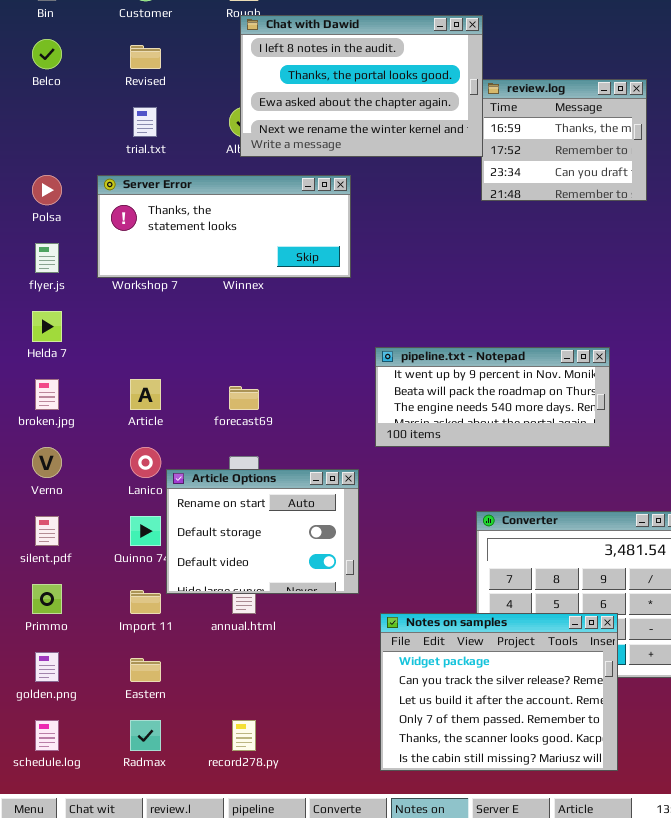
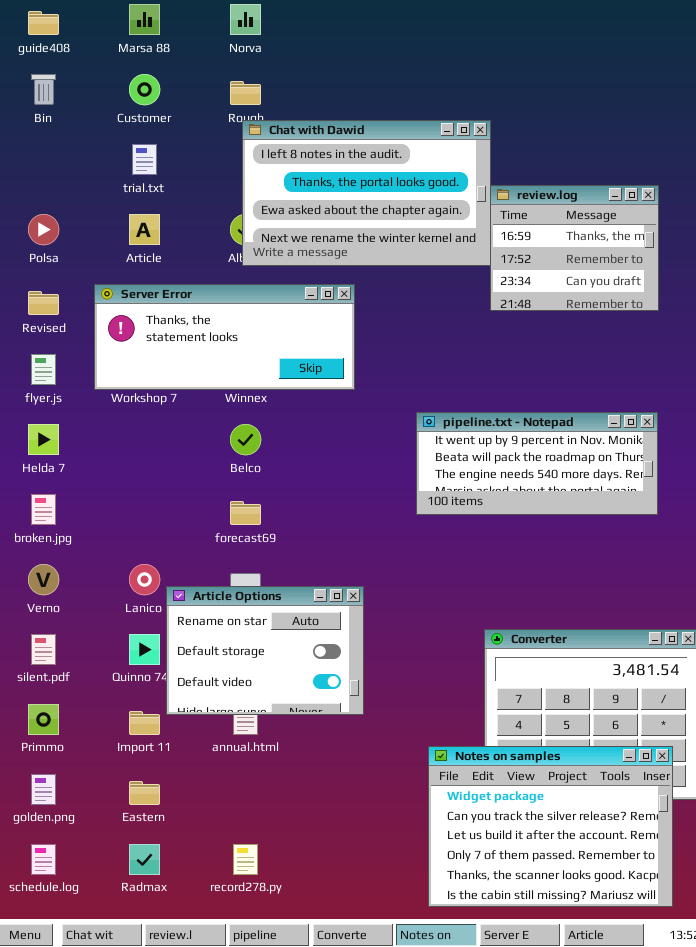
Belco: [32,39,62,69] -> [230,424,261,455], moved
Revised: [130,45,161,69] -> [28,291,59,315], moved
trial.txt: [133,107,157,137] -> [132,144,157,175], moved
Polsa: [32,175,62,205] -> [28,214,59,245], moved
pipeline.txt - Notepad: [375,347,610,447] -> [416,412,658,515], moved
Article: [130,379,161,410] -> [129,214,160,245], moved
Notes on samples: [380,613,618,771] -> [428,746,673,907], moved

